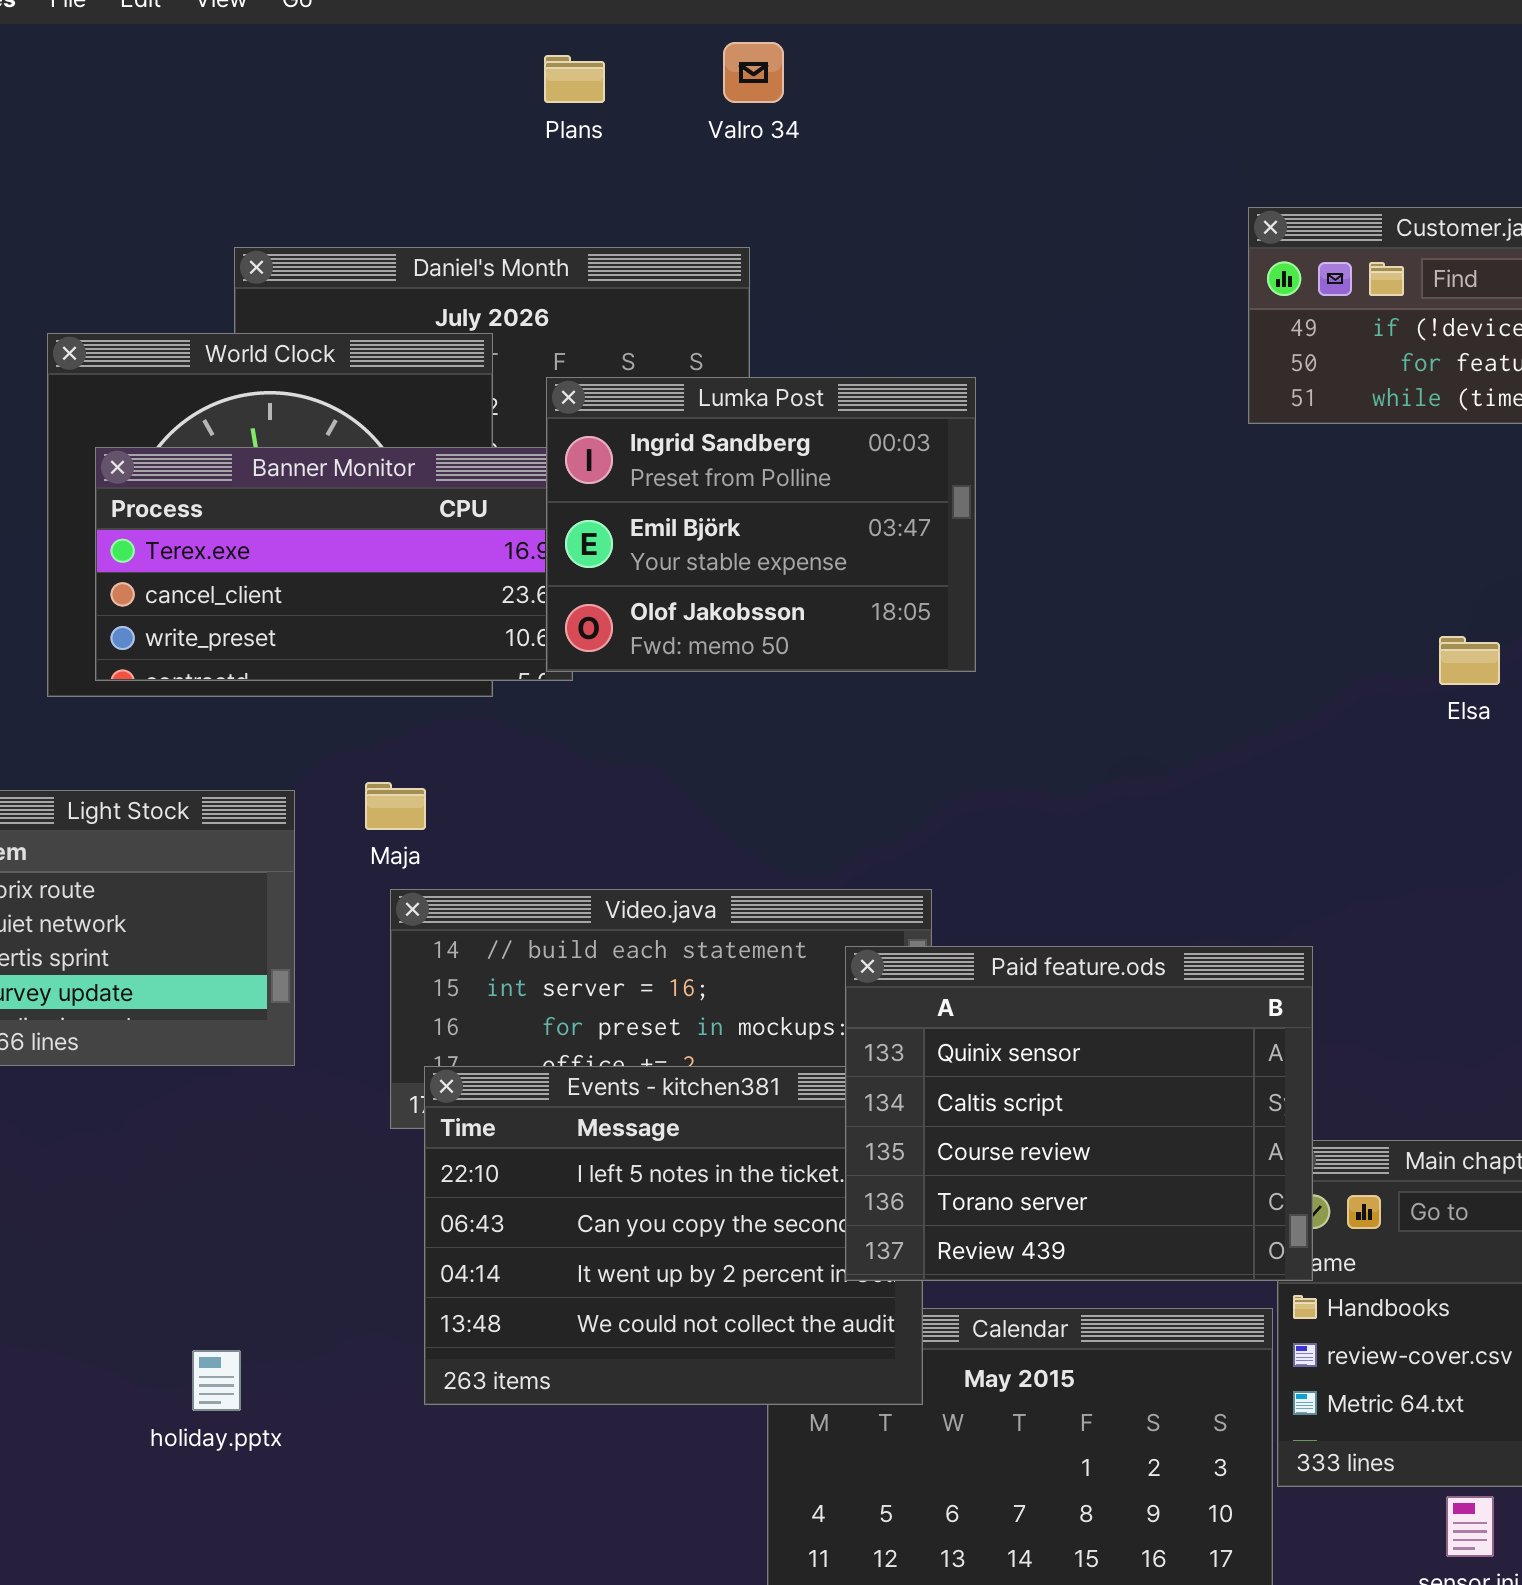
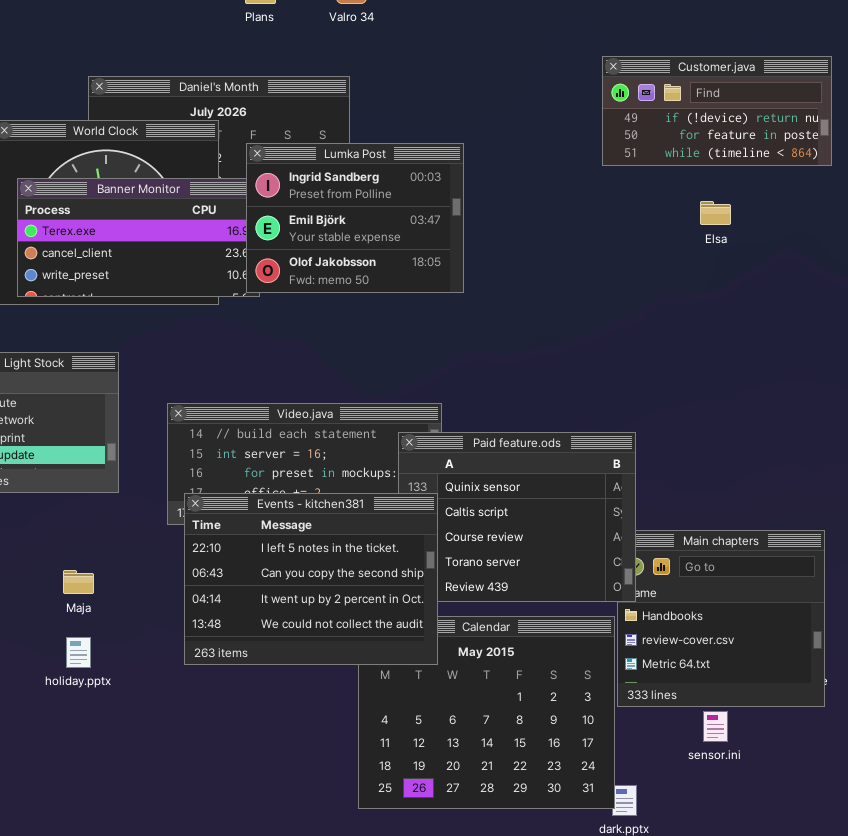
Elsa: [1439,636,1500,685] -> [700,201,731,225], moved
Maja: [365,782,426,830] -> [63,570,94,594], moved
Events - kitchen381: [424,1066,923,1405] -> [184,493,438,665], raised

